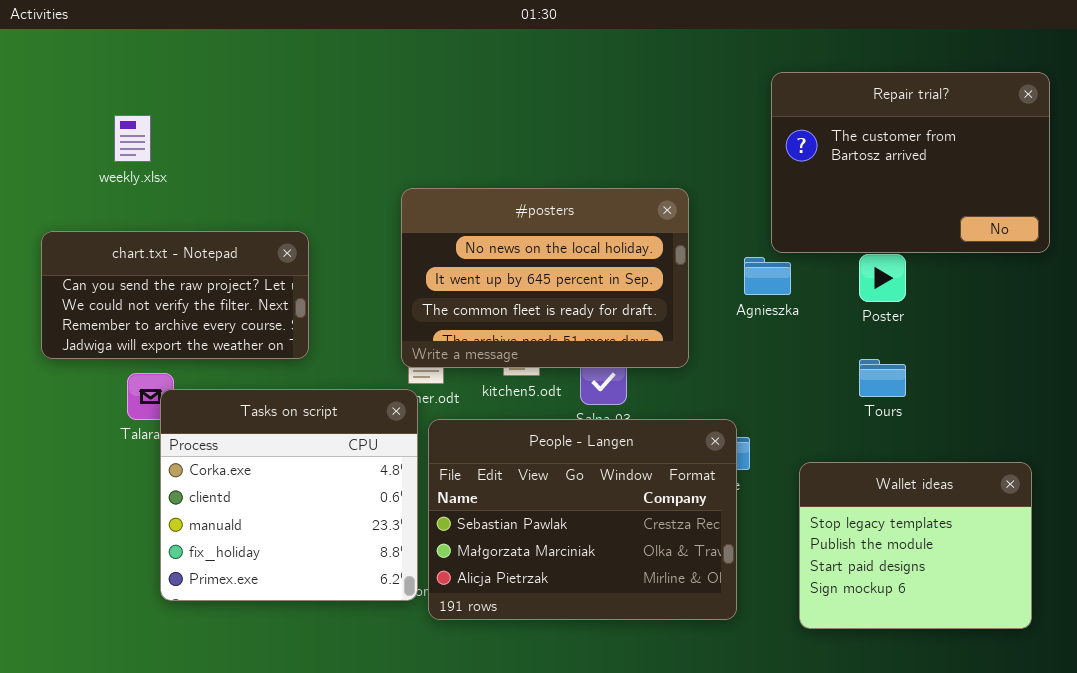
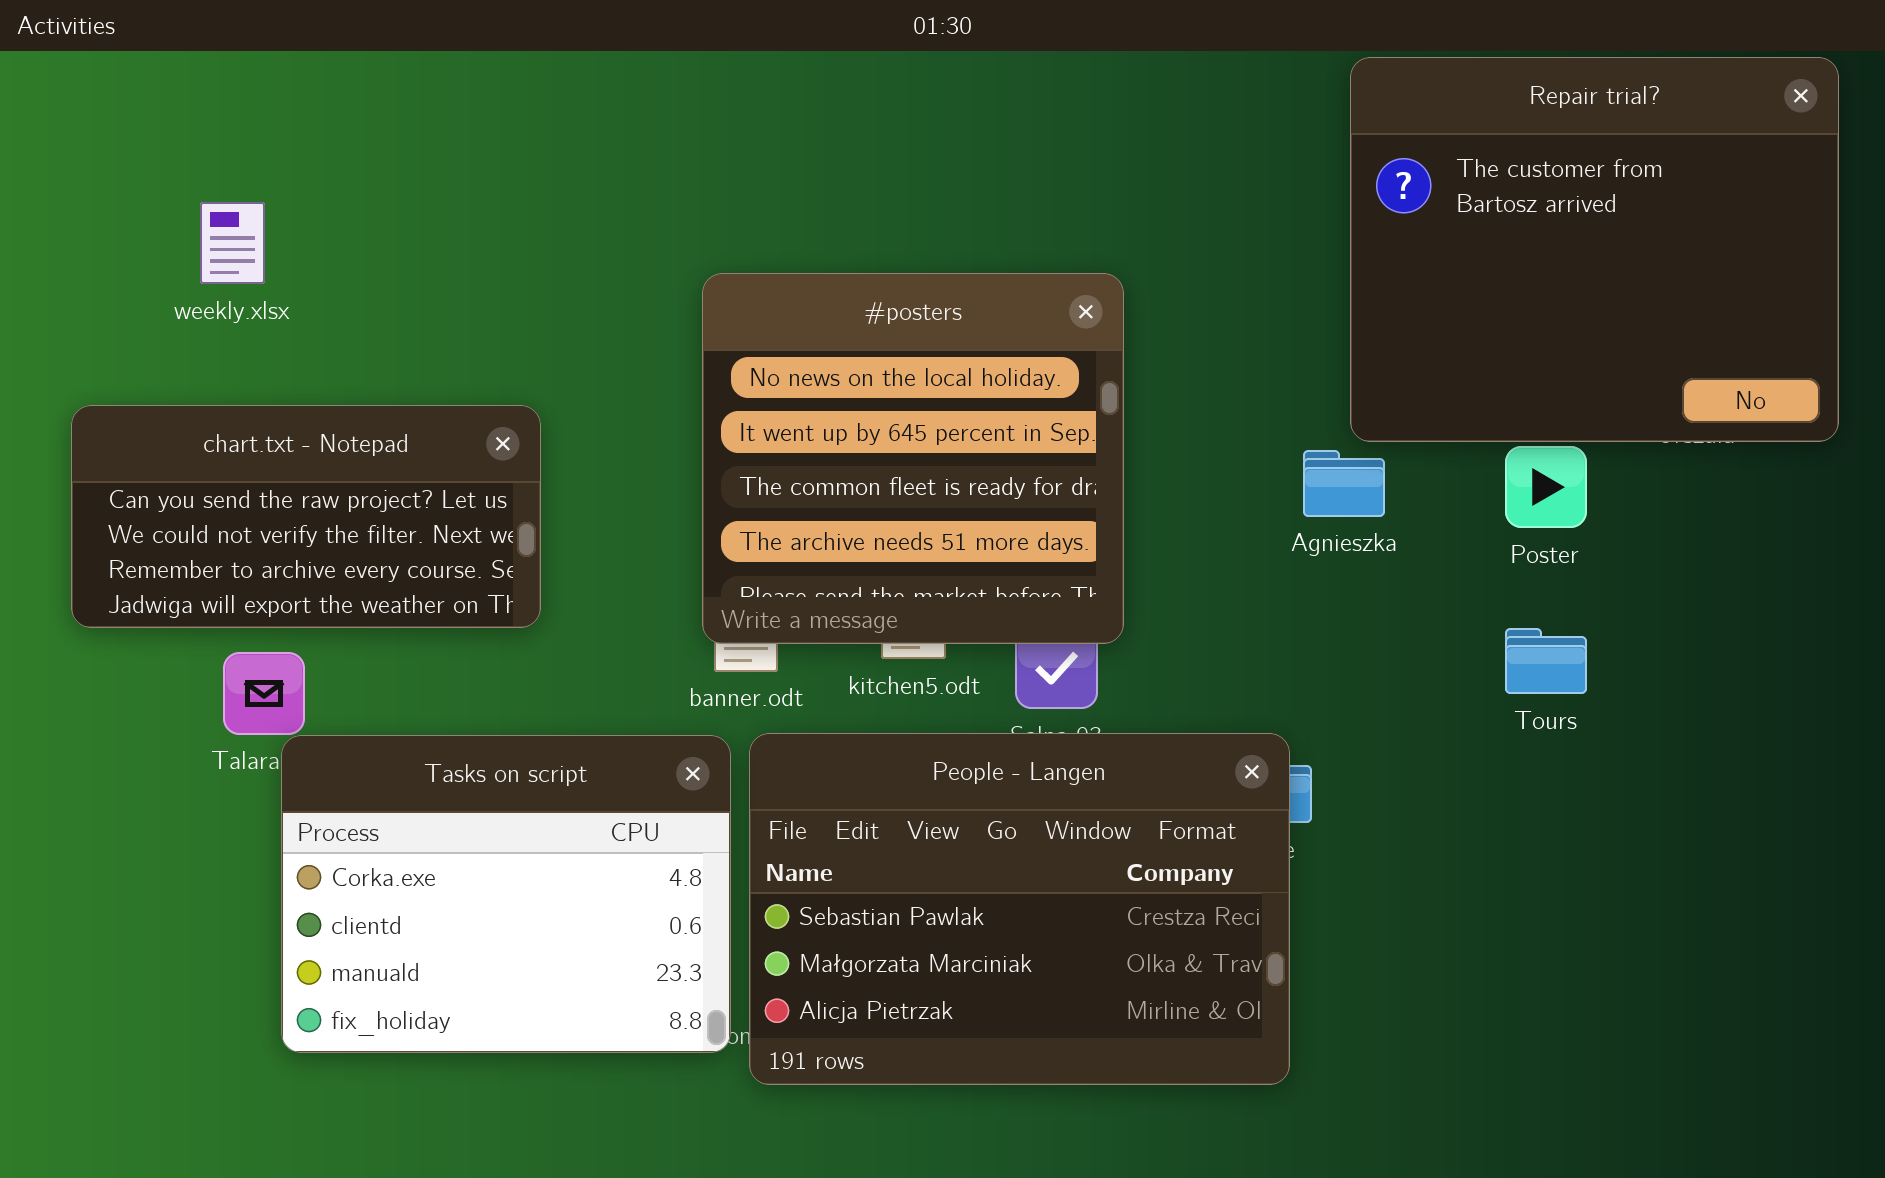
Repair trial?: [771,72,1050,253] -> [1350,57,1839,442], resized
#posters: [401,188,689,368] -> [702,273,1124,644], resized
Tasks on script: [160,389,418,601] -> [281,735,731,1053], resized
Wallet ideas: [799,462,1032,629] -> none, closed

